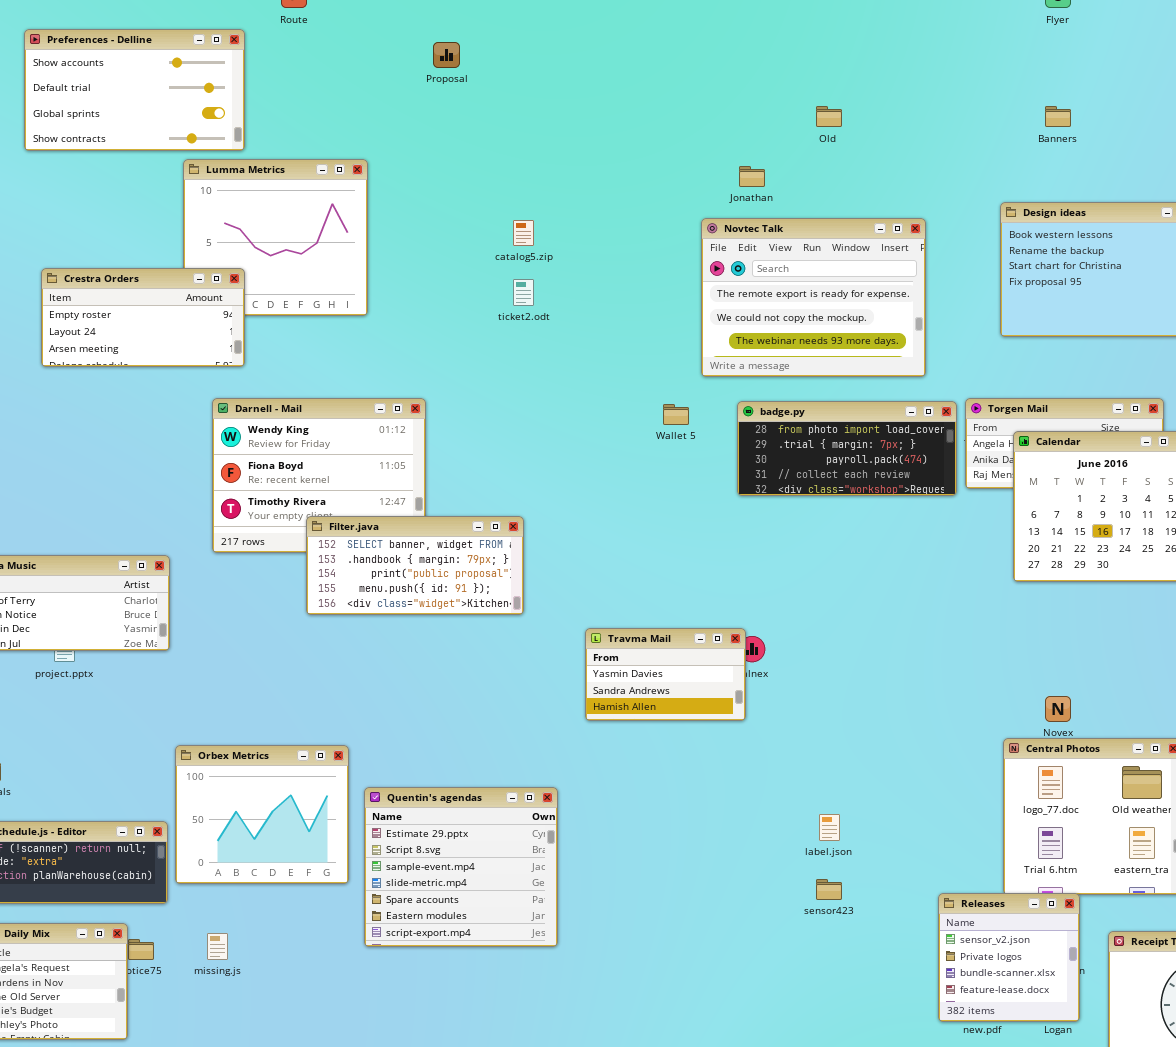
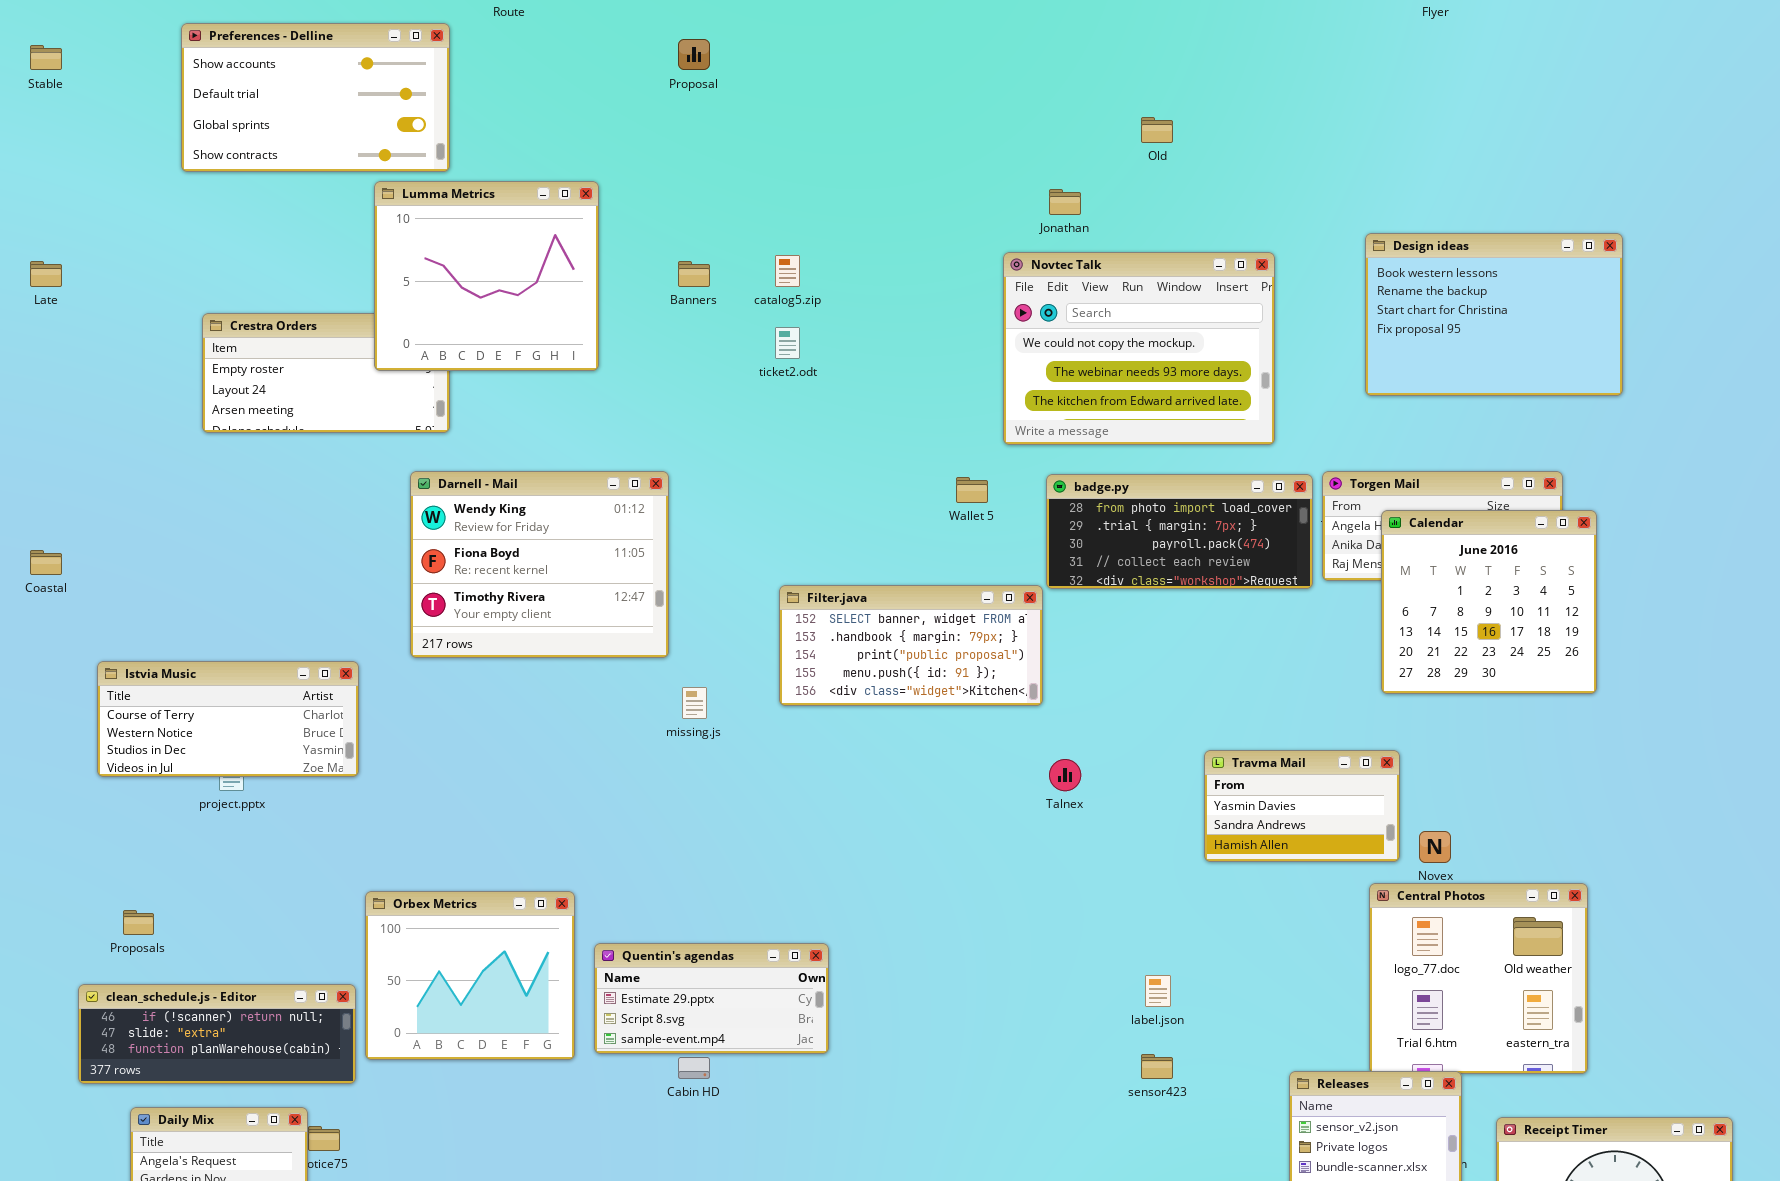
Banners: [1045,106,1071,127] -> [678,261,710,287], moved
Lumma Metrics: [183,159,368,316] -> [374,181,599,371], raised
Novtec Talk: [701,218,926,377] -> [1003,252,1275,445], scrolled down 1 row
Filter.java: [306,516,524,615] -> [779,585,1043,706], moved
Travma Mail: [585,628,746,721] -> [1204,750,1400,862], moved
Quentin's agendas: [364,787,558,947] -> [594,943,829,1054], resized
missing.js: [207,933,228,960] -> [682,687,707,719], moved

